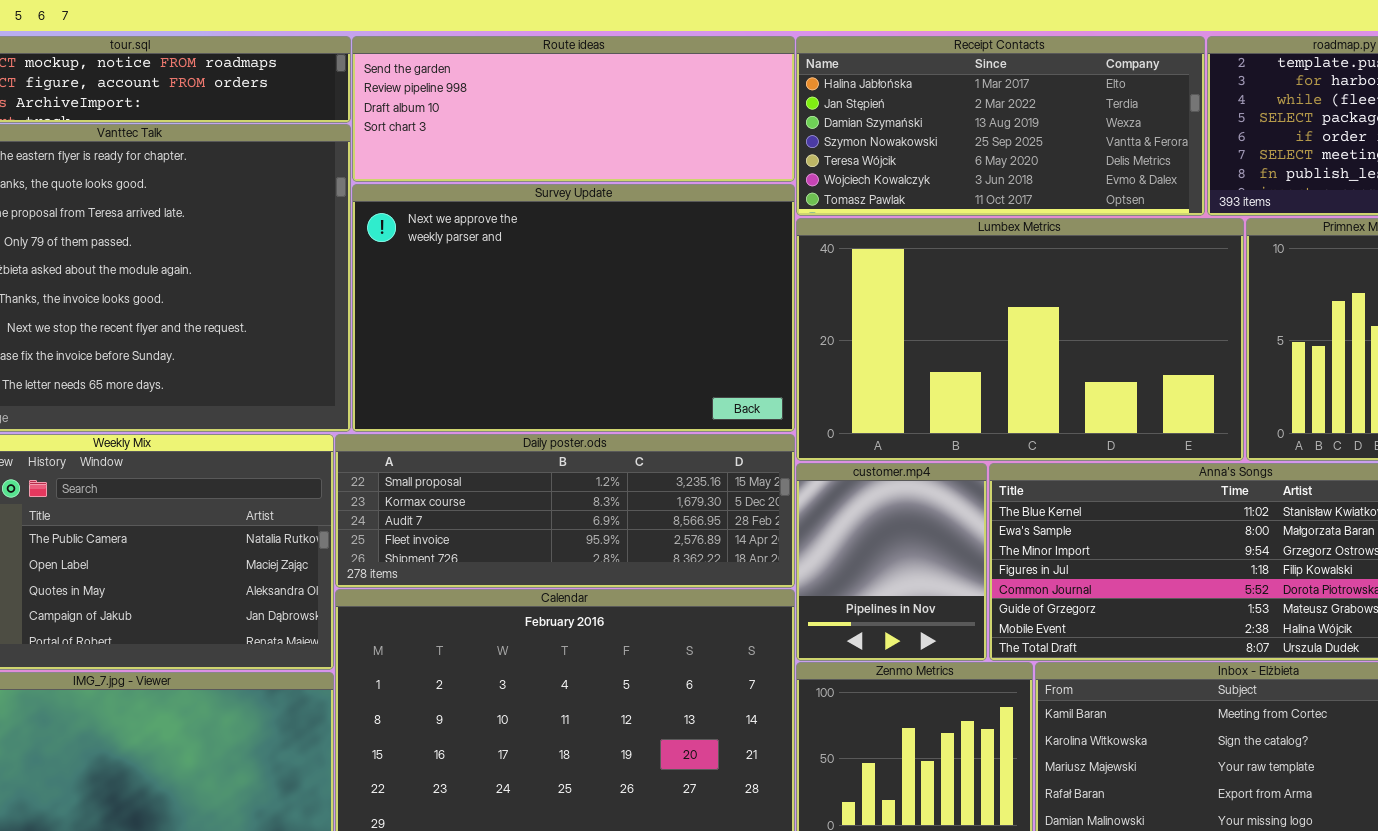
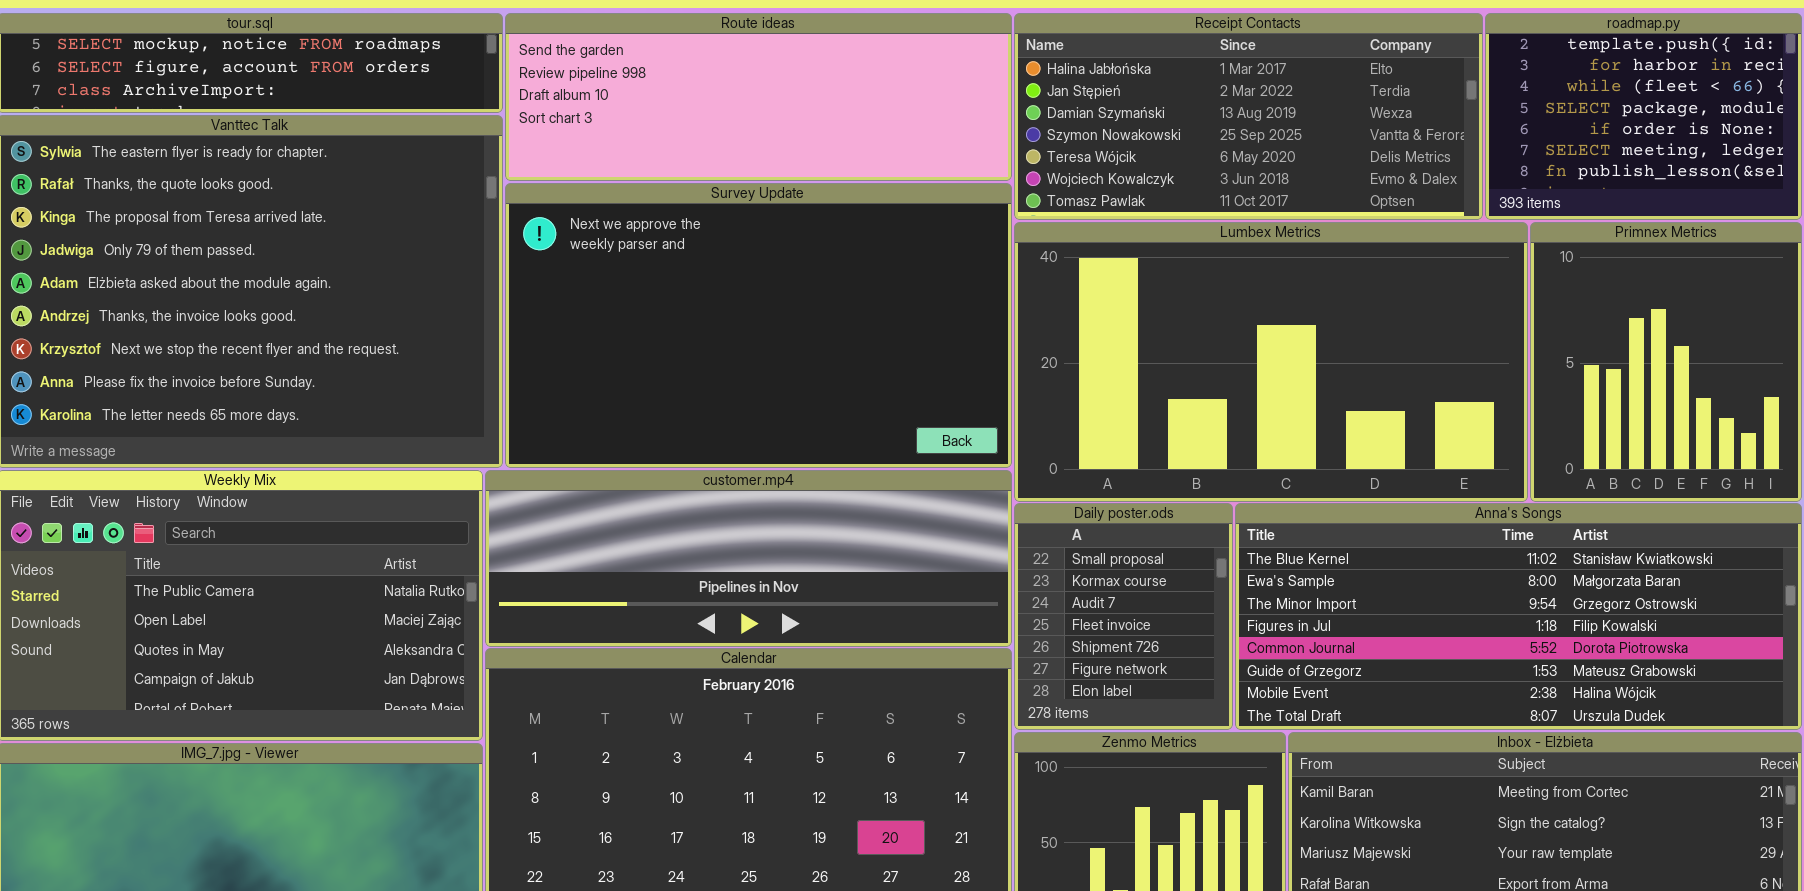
Daily poster.ods: [335,434,795,588] -> [1014,503,1233,730], moved, resized
customer.mp4: [796,463,987,661] -> [485,470,1012,647], moved, resized

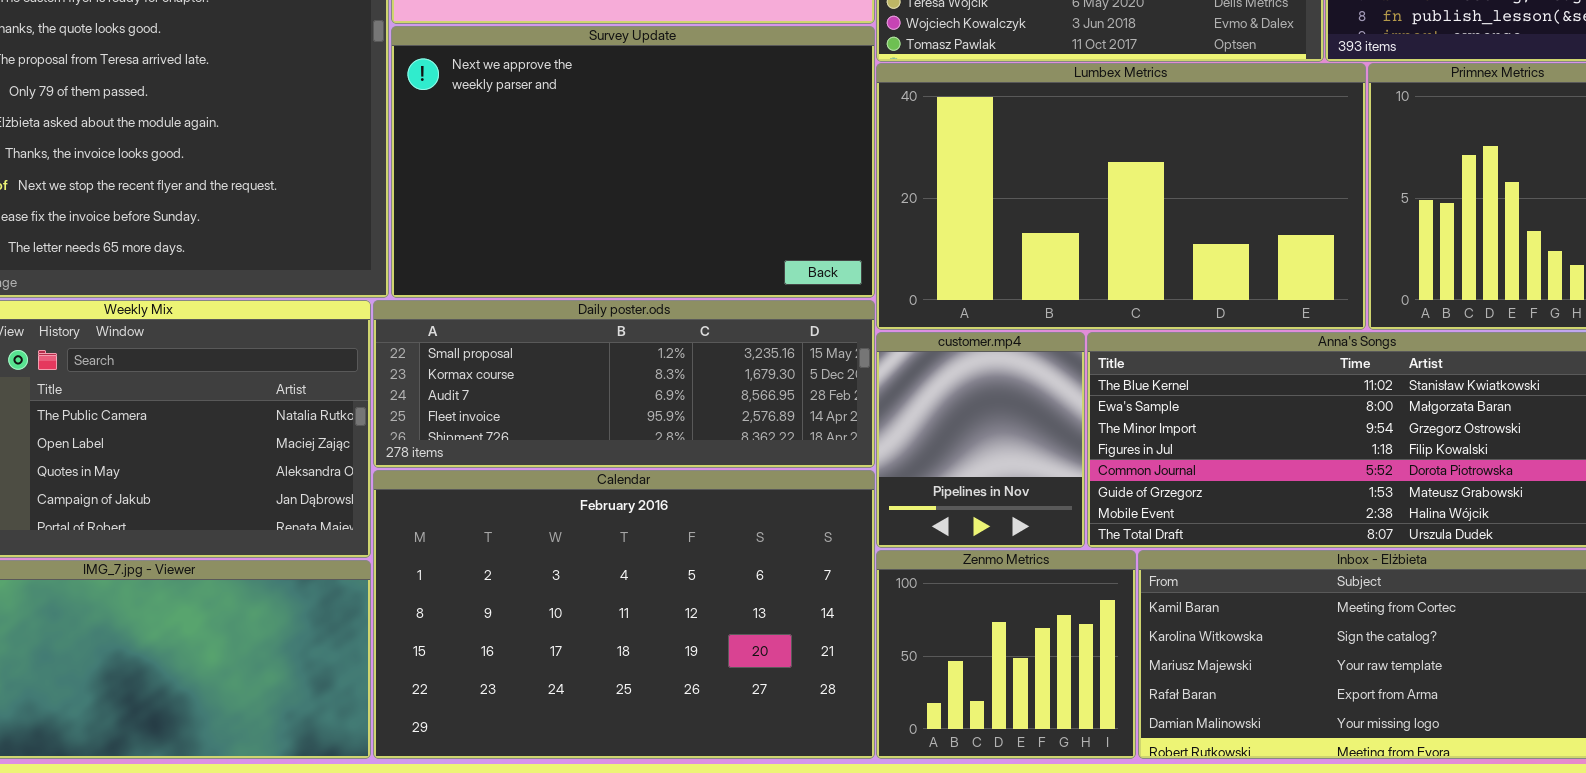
customer.mp4: [485,470,1012,647] -> [876,332,1085,548], moved, resized
Daily poster.ods: [1014,503,1233,730] -> [373,300,875,468], moved, resized

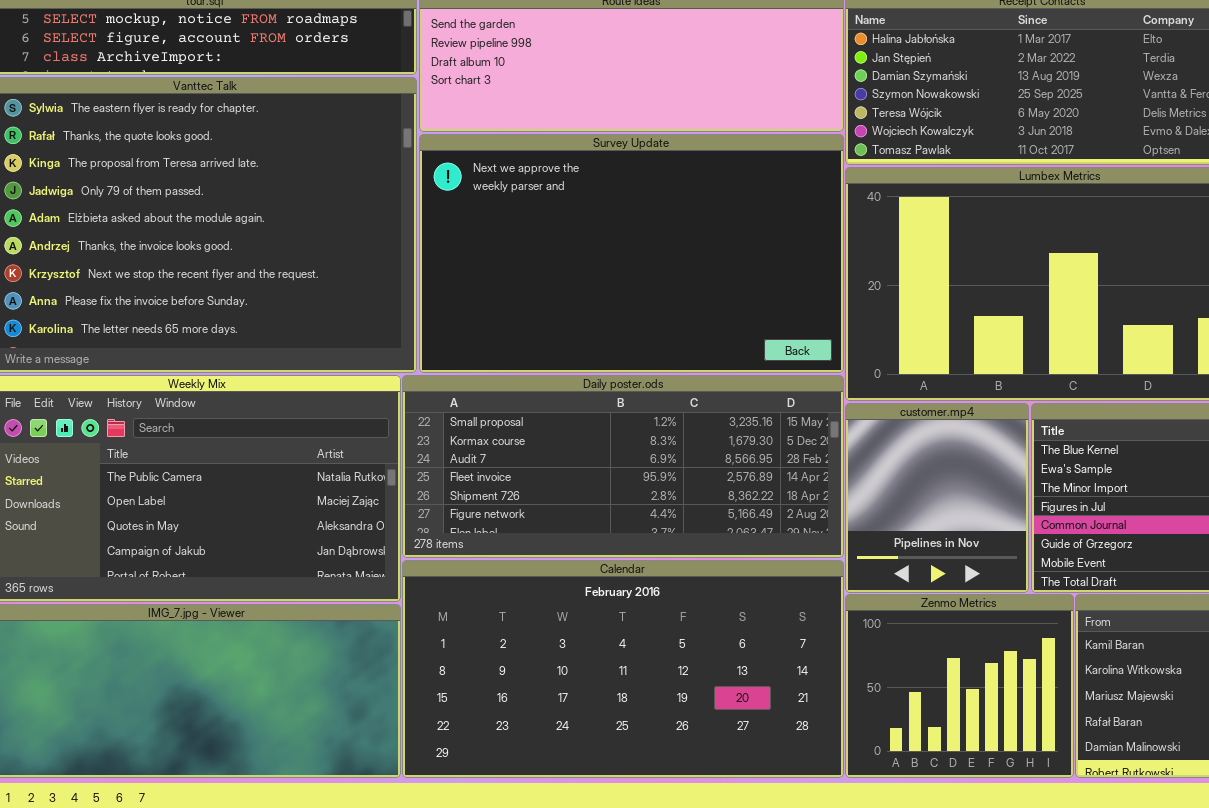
Daily poster.ods: [373,300,875,468] -> [402,375,844,558], resized
Calendar: [373,470,875,759] -> [402,560,844,778], resized

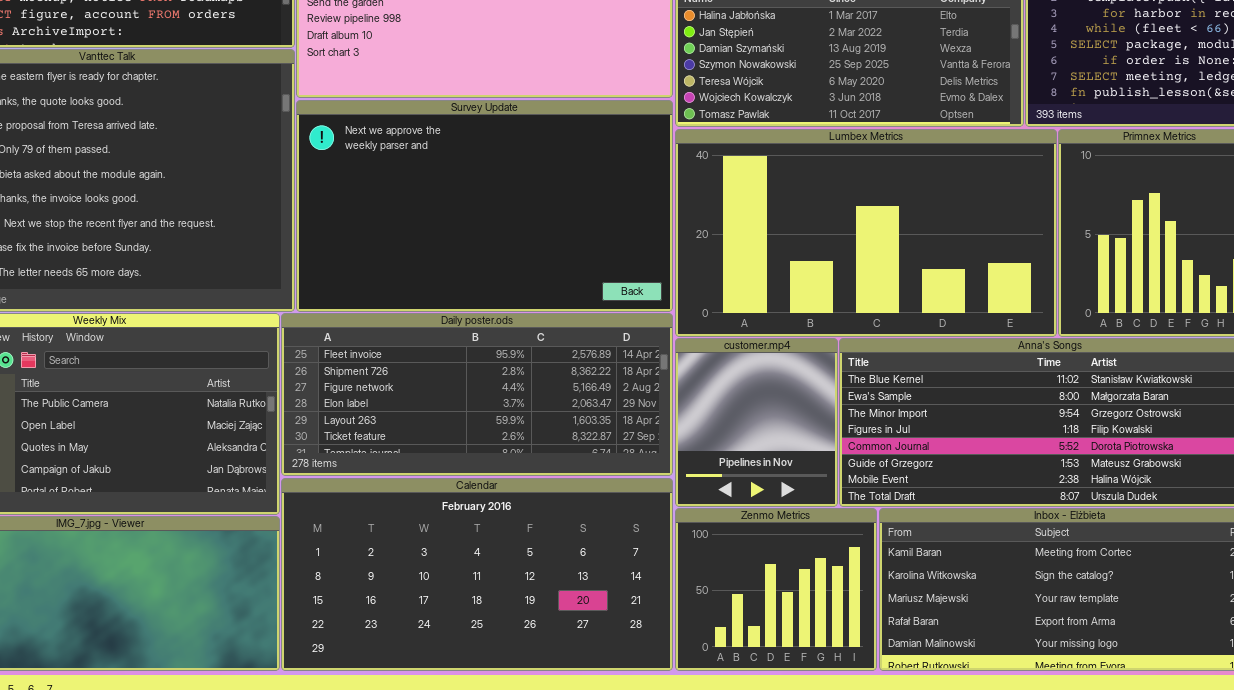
Daily poster.ods: [402,375,844,558] -> [281,313,673,476], scrolled down 3 rows

